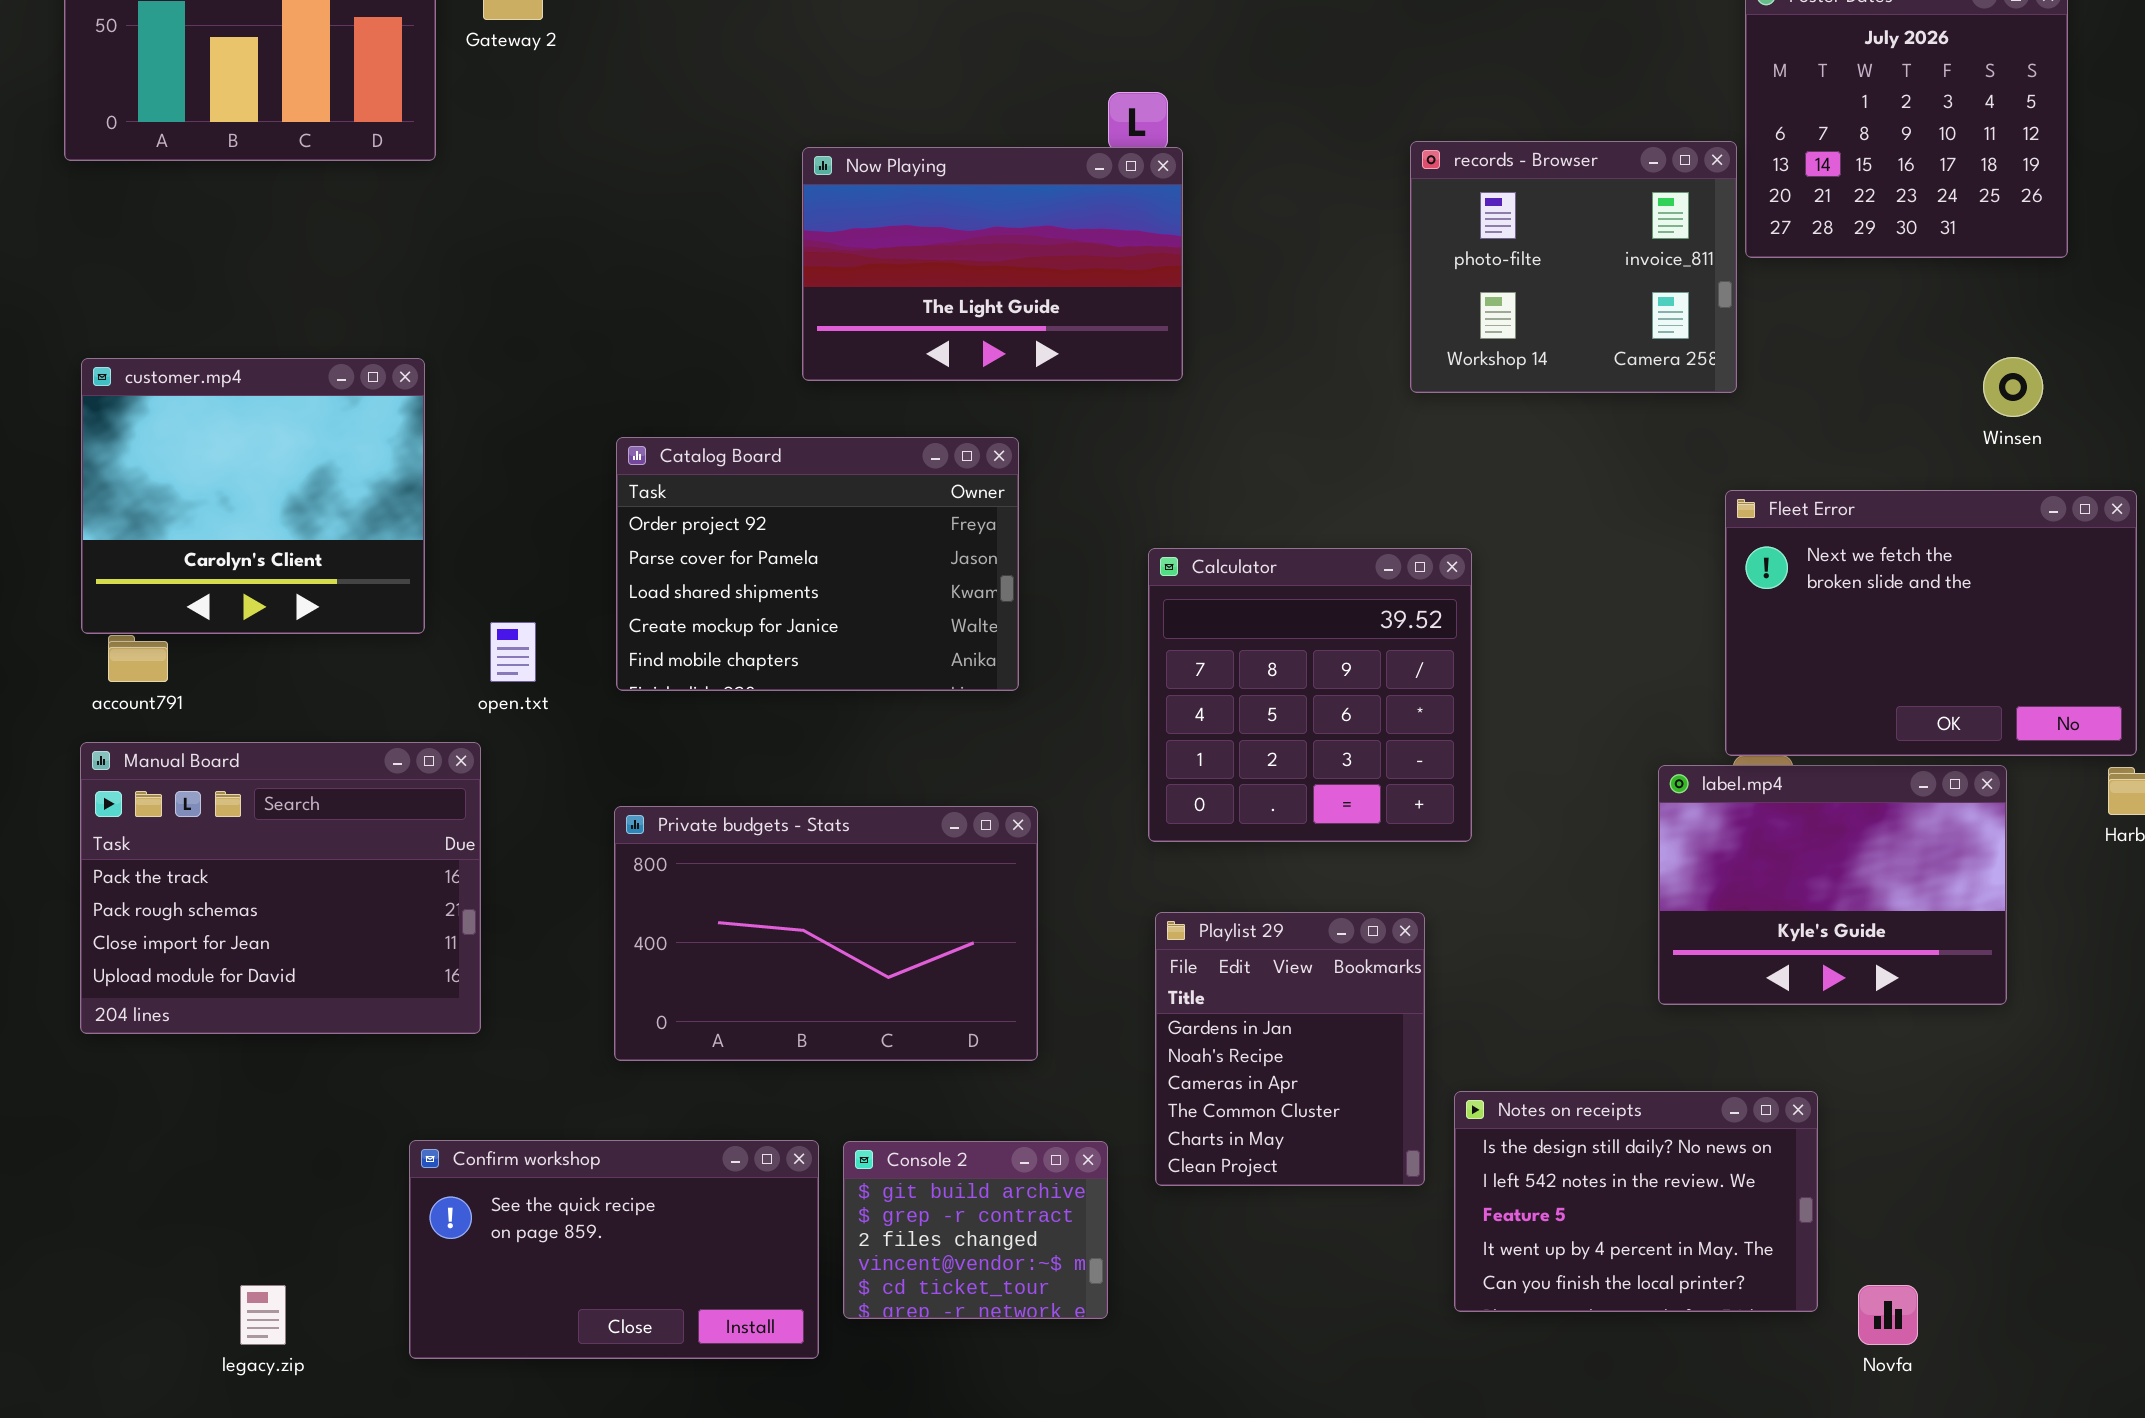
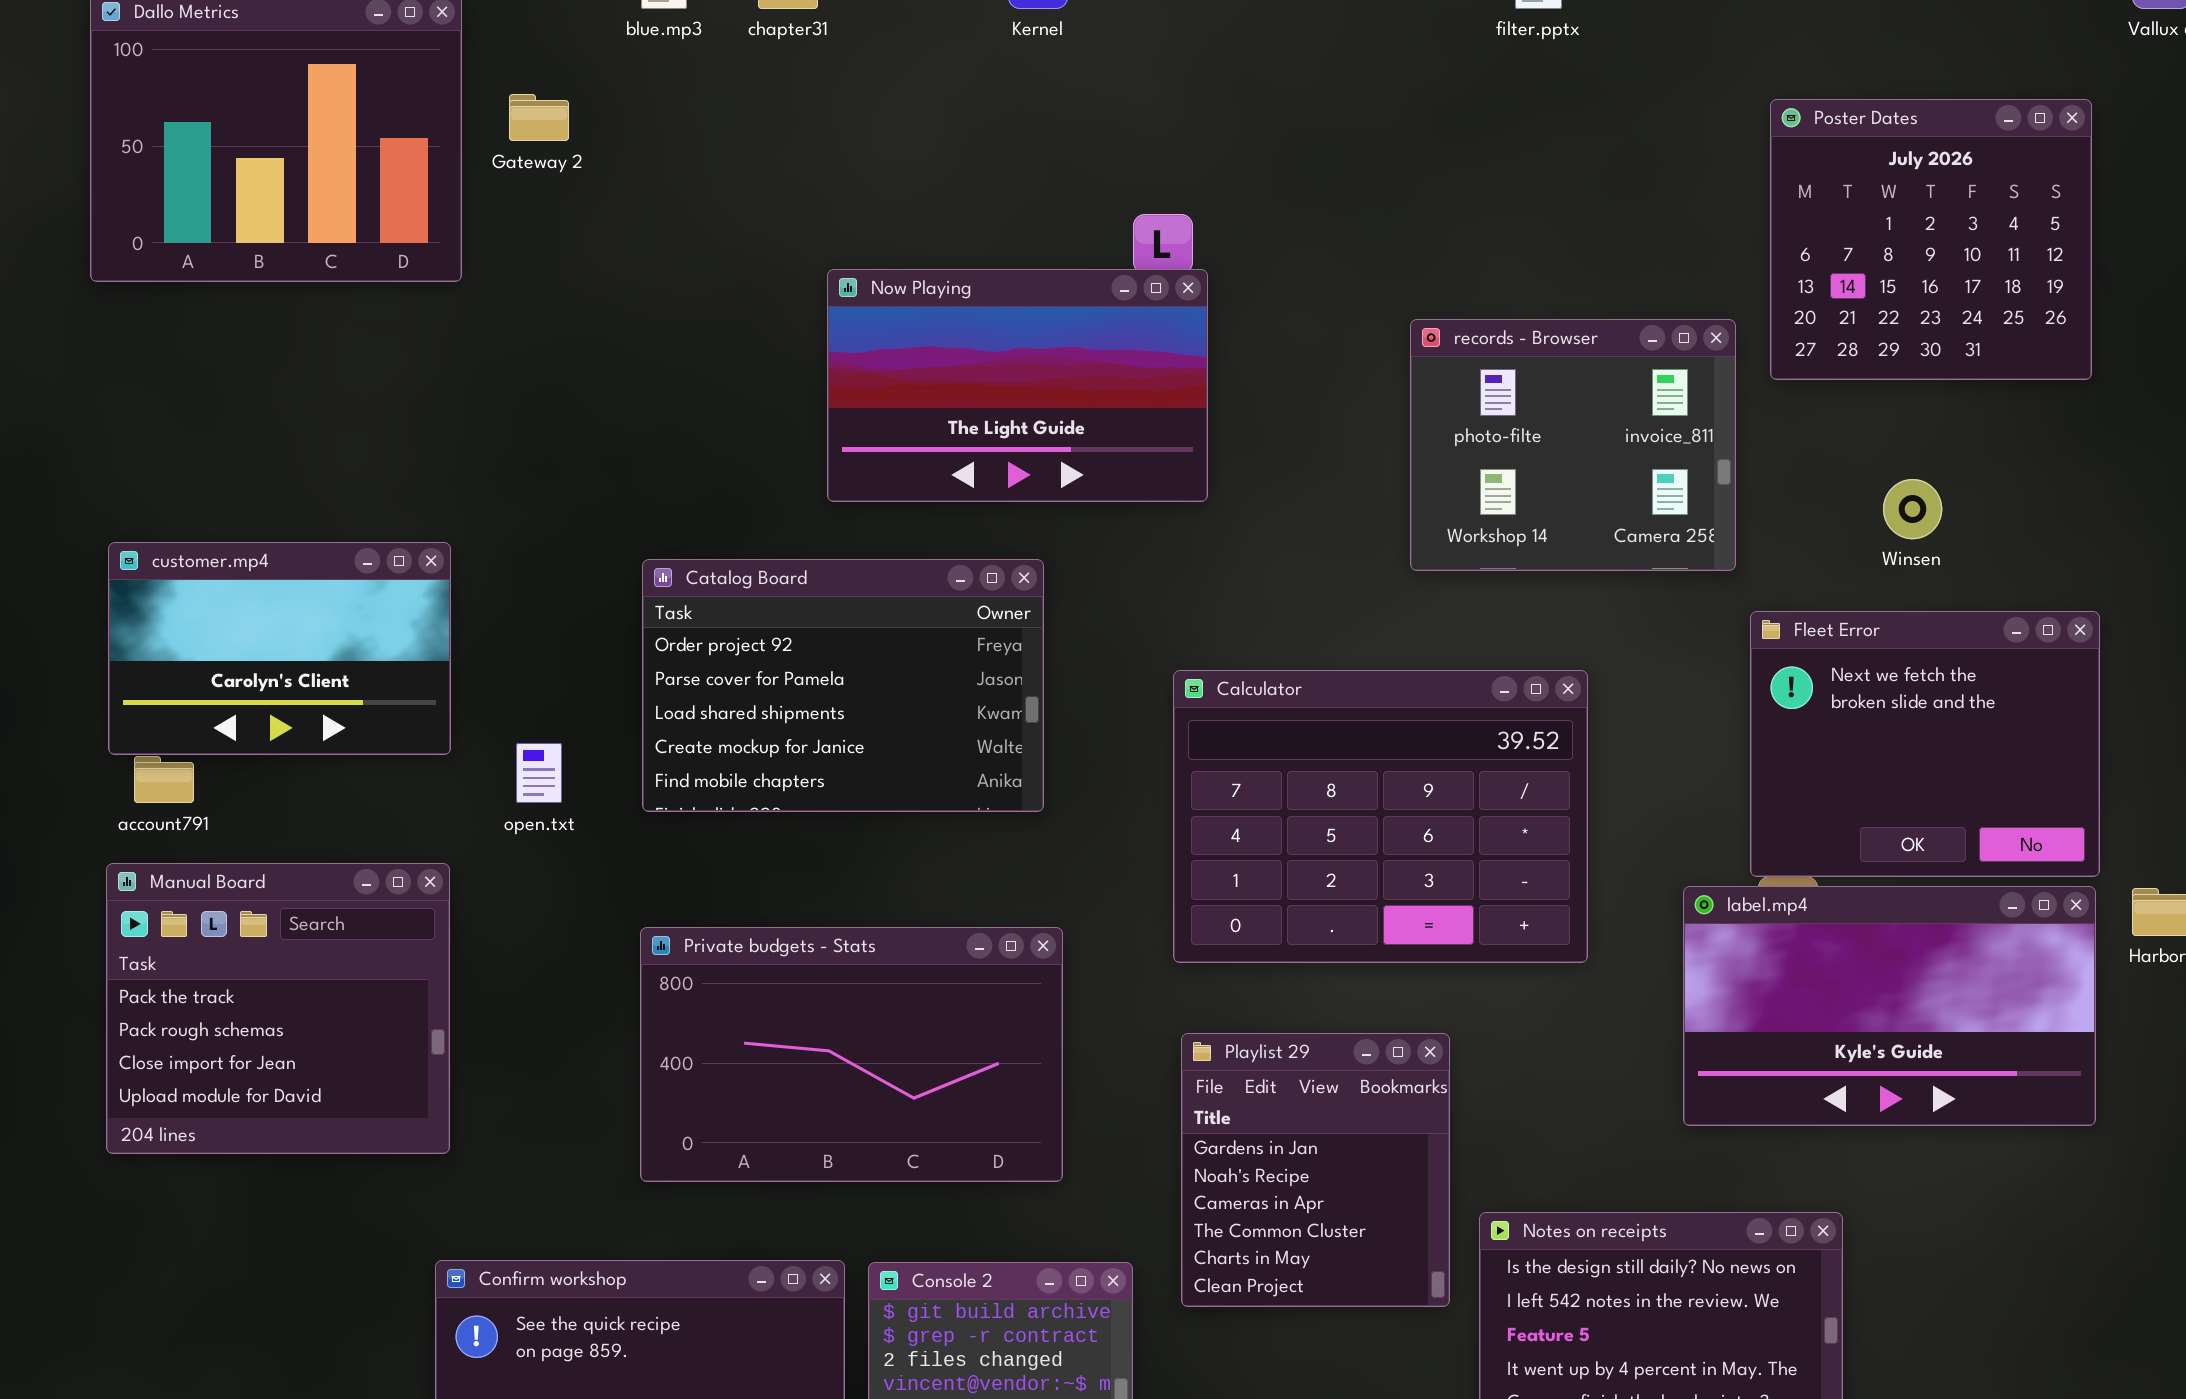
records - Browser: [1410,141,1737,393] -> [1410,319,1736,571], moved
Winsen: [1983,357,2043,417] -> [1883,479,1942,539], moved
customer.mp4: [81,358,425,634] -> [108,542,451,755], resized
Fleet Error: [1725,490,2137,756] -> [1750,611,2100,877], resized
Calculator: [1148,548,1472,842] -> [1173,670,1588,963], resized
Manual Board: [80,742,481,1034] -> [106,863,450,1154], resized
label.mp4: [1658,765,2007,1005] -> [1683,886,2096,1126], resized

